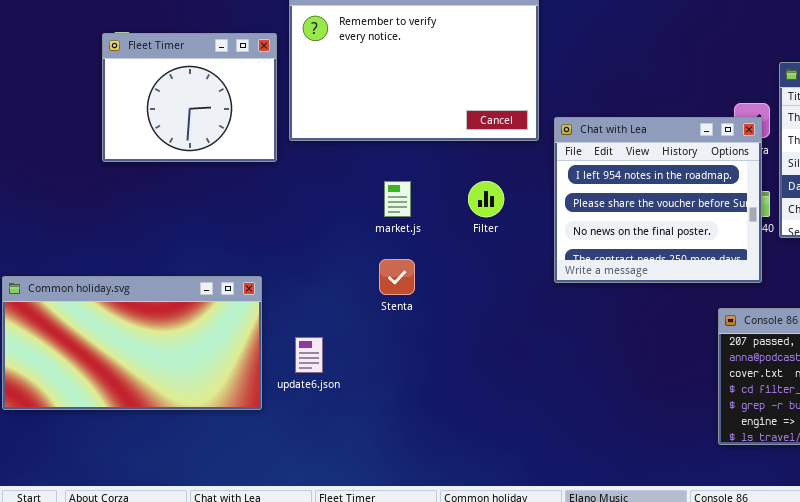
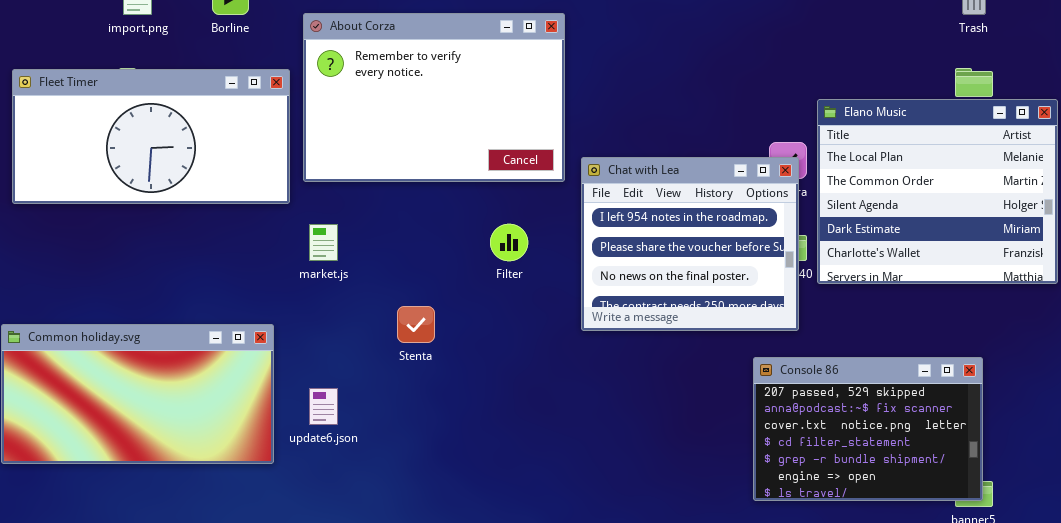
Fleet Timer: [102,33,277,162] -> [12,69,290,204], resized
market.js: [384,181,411,217] -> [309,224,338,261], moved

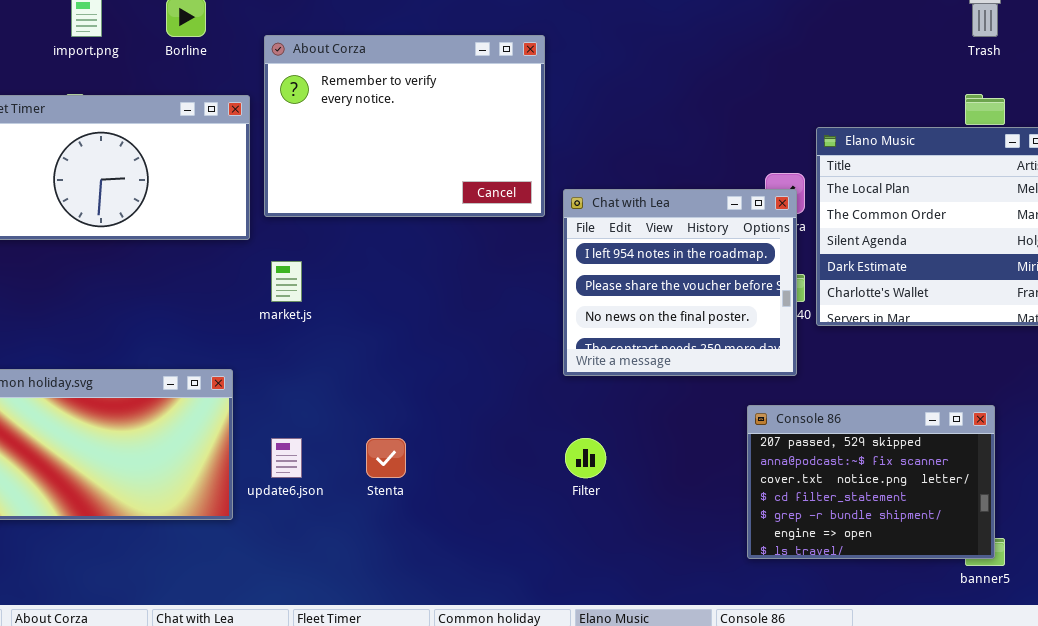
Filter: [490,224,528,261] -> [565,438,606,478], moved
Stenta: [397,306,435,343] -> [366,438,406,478], moved

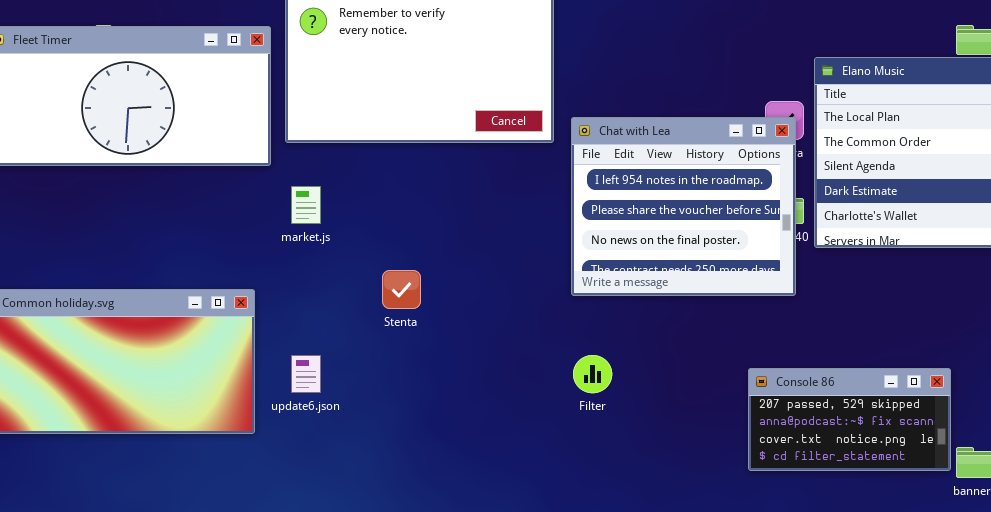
Console 86: [747,405,995,559] -> [748,368,951,471], resized
Stenta: [366,438,406,478] -> [382,270,421,309], moved

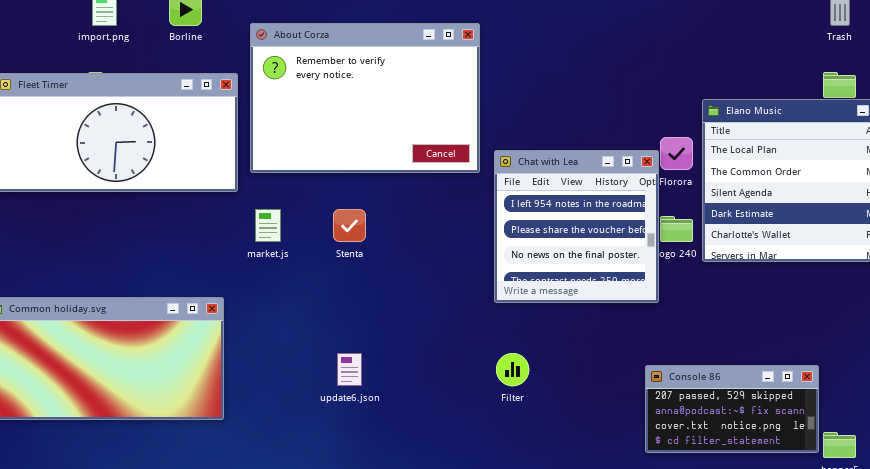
Chat with Lea: [571,117,796,296] -> [494,150,659,303], resized
Stenta: [382,270,421,309] -> [333,209,366,242], moved
update6.json: [291,355,321,393] -> [337,353,362,386], moved

